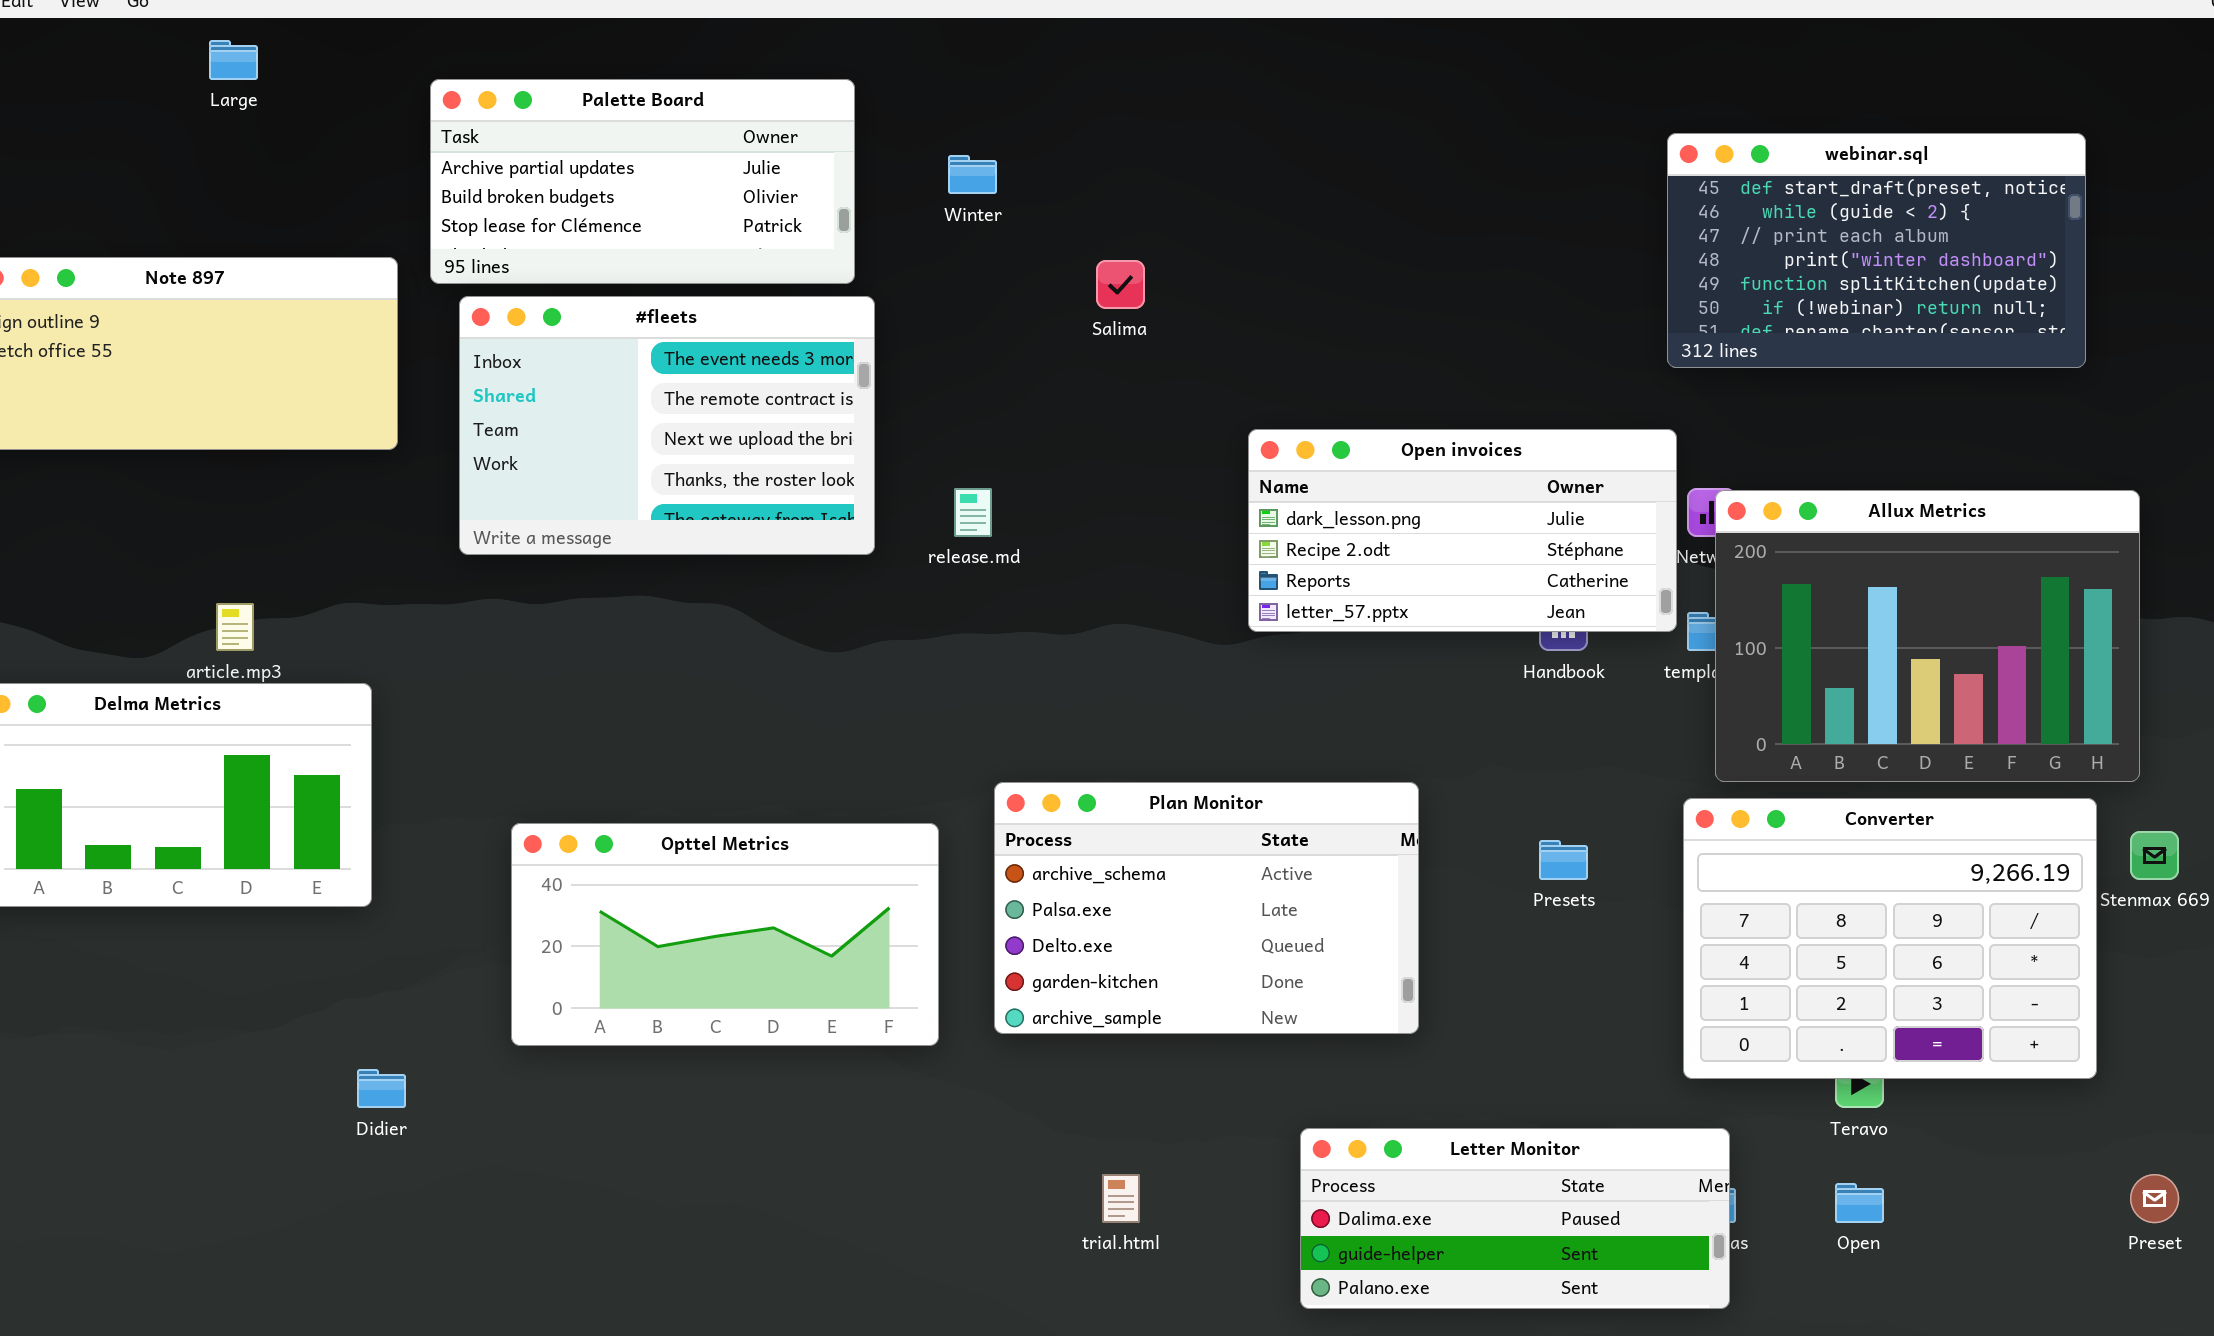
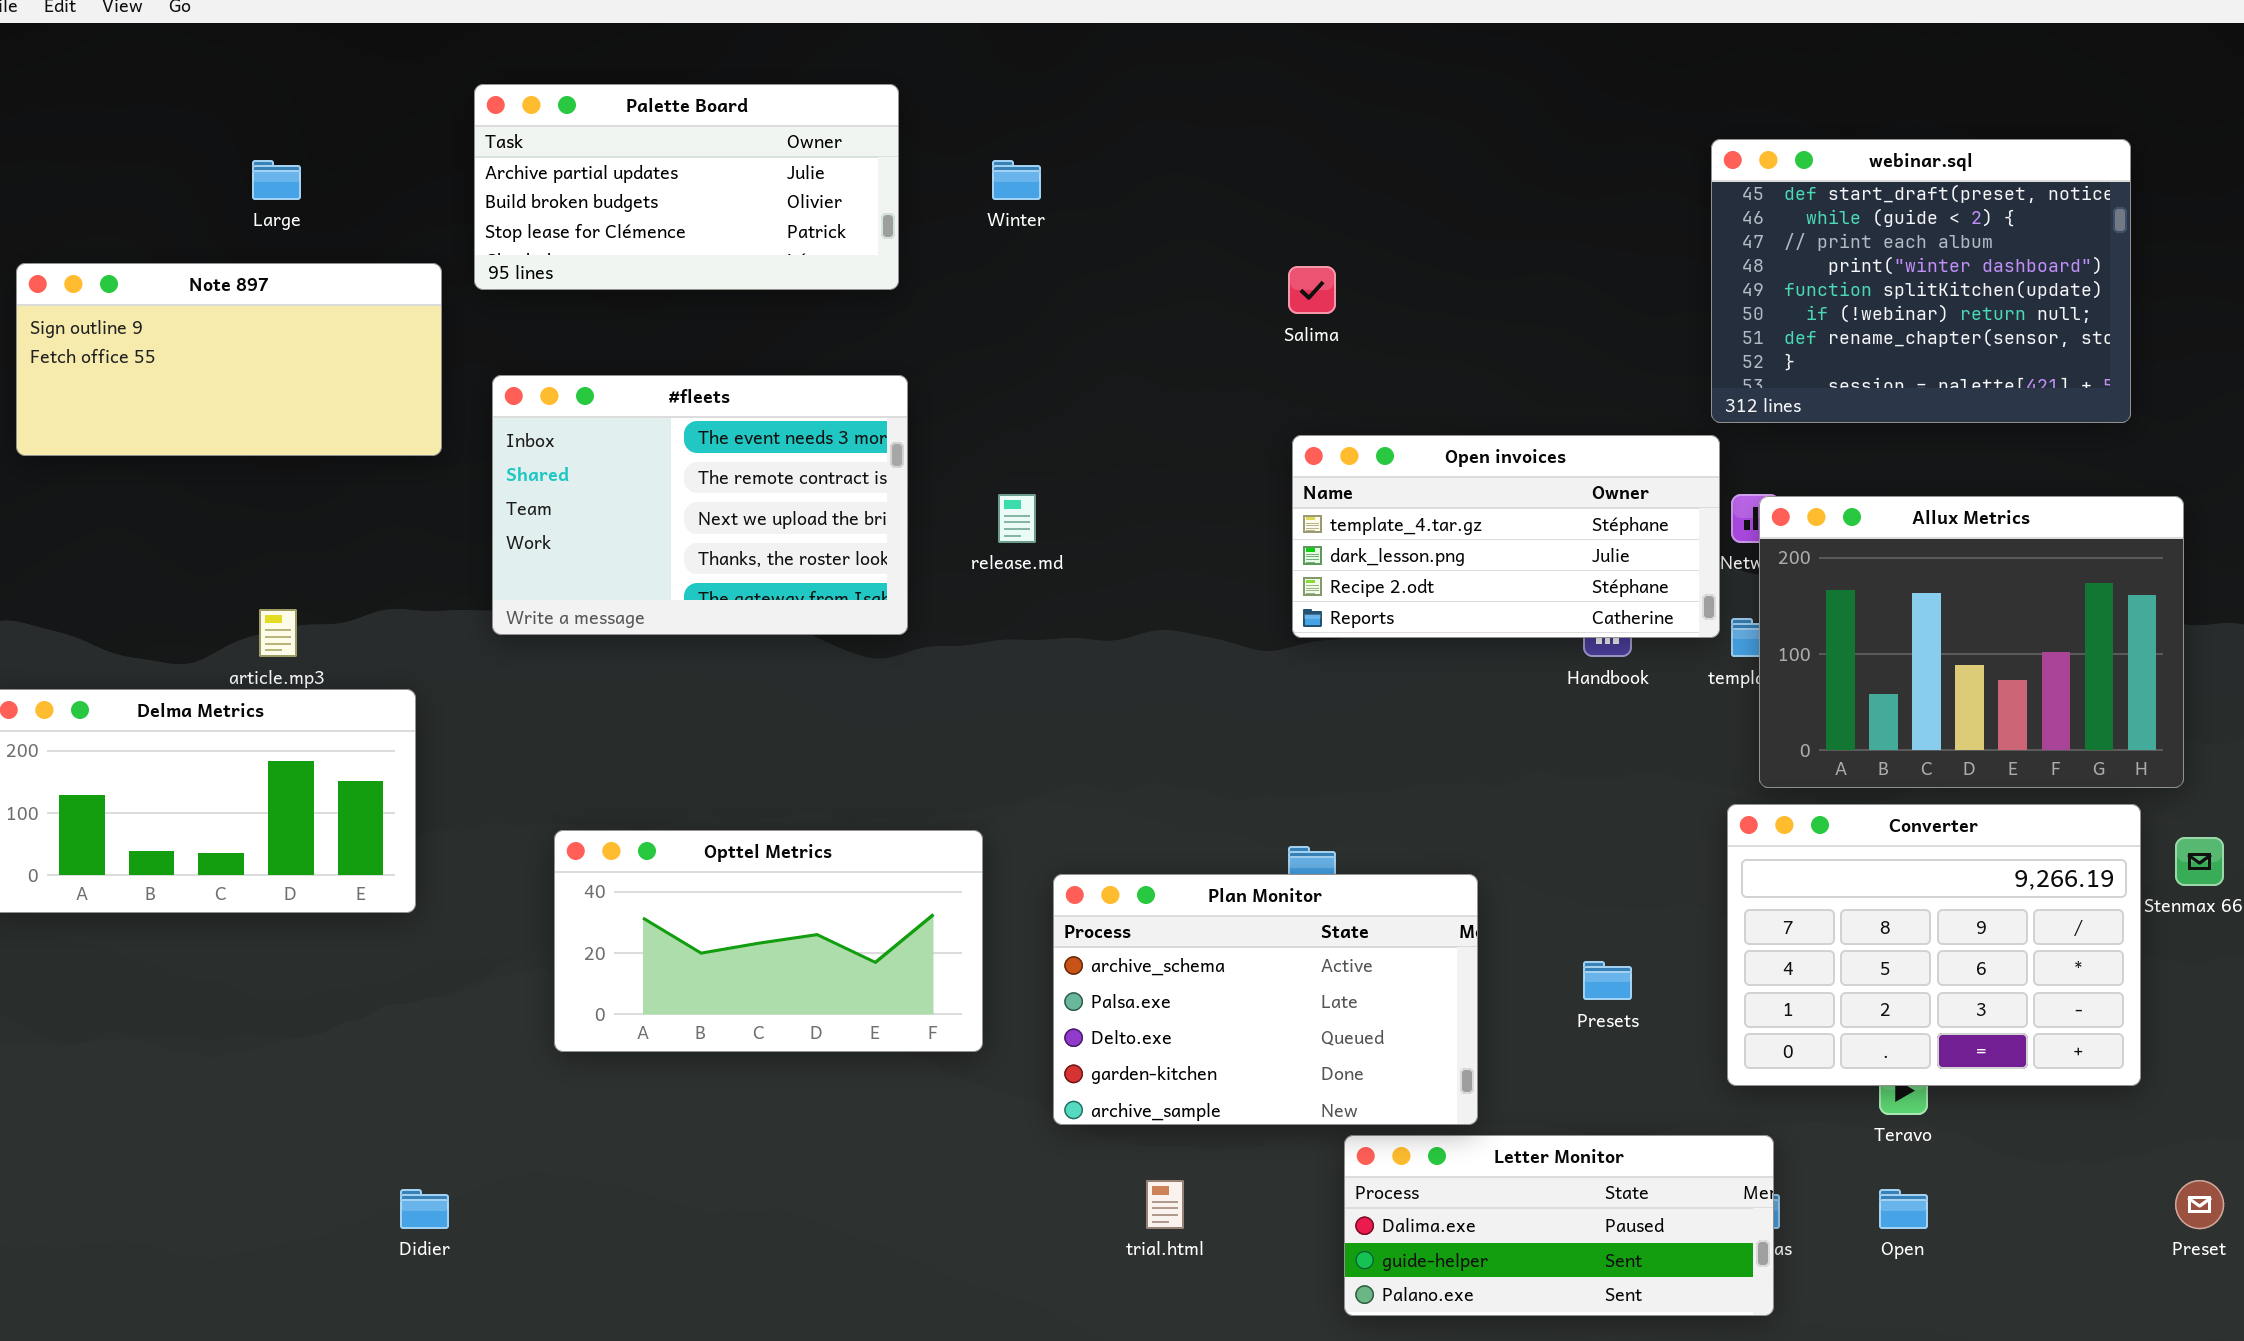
Large: [209,40,258,80] -> [252,160,301,200], moved
webinar.sql: [1667,133,2086,368] -> [1711,139,2131,423], resized
Salima: [1096,260,1145,309] -> [1288,266,1336,314], moved
#fleets: [459,296,875,555] -> [492,375,908,635], moved
Open invoices: [1248,429,1677,632] -> [1292,435,1720,638], scrolled up 1 row
Plan Monitor: [994,782,1419,1034] -> [1053,874,1478,1125], moved
Presets: [1539,840,1588,880] -> [1583,961,1632,1000], moved
Didier: [357,1069,406,1108] -> [400,1189,449,1229], moved

